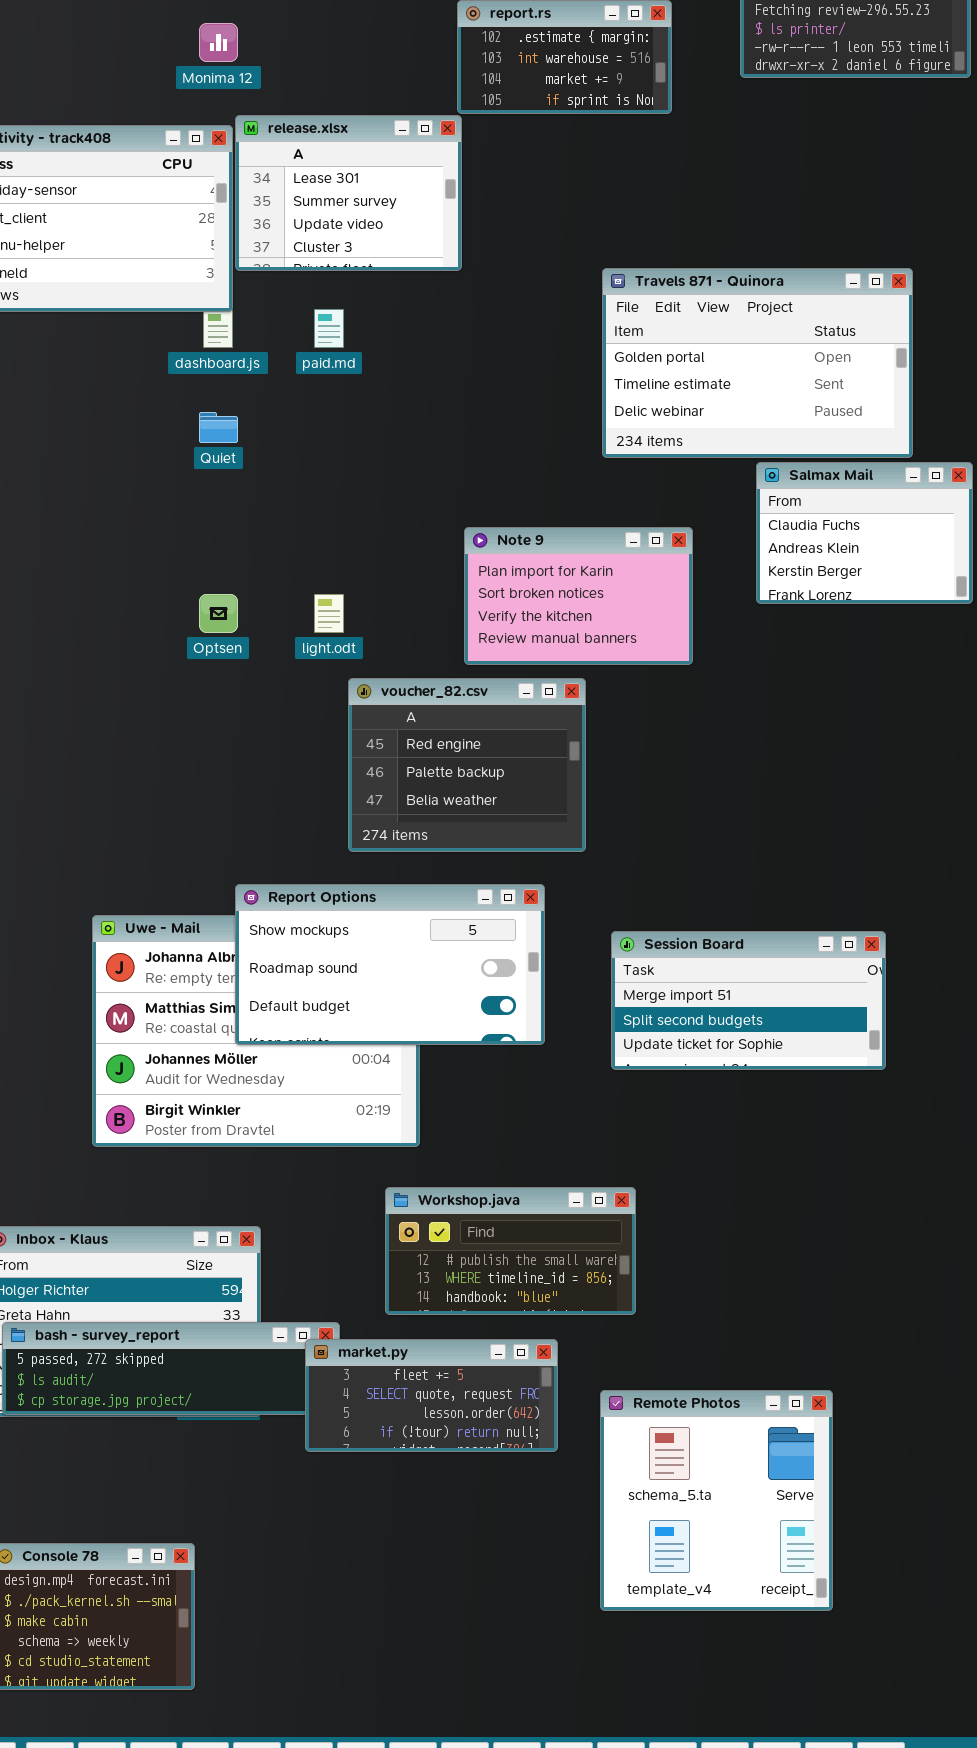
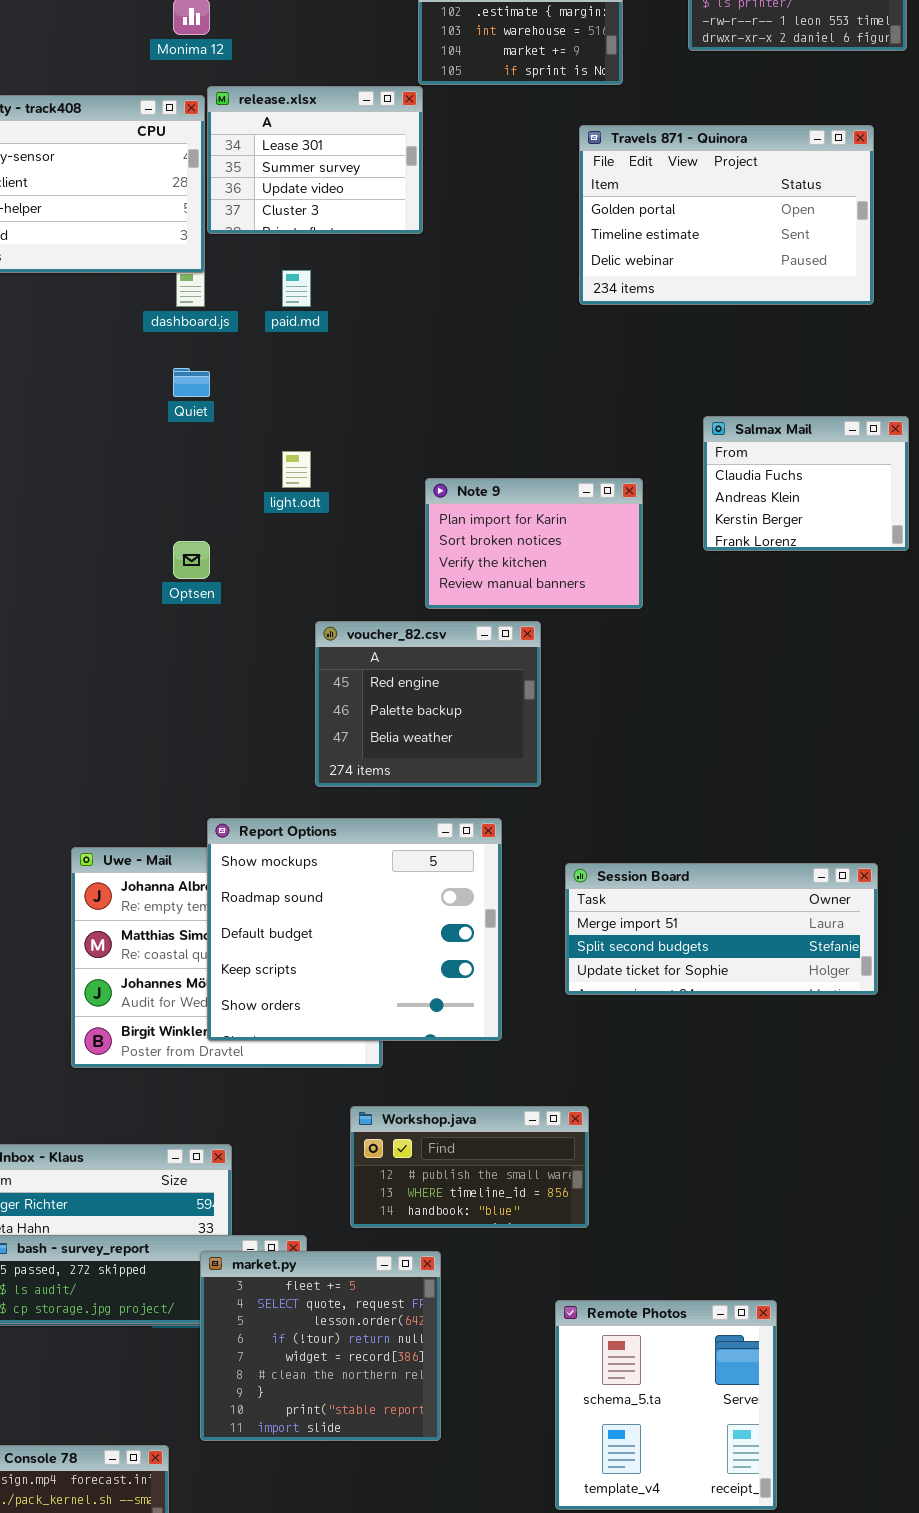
Travels 871 - Quinora: [602,268,913,458] -> [579,125,874,305], moved
light.odt: [314,594,344,633] -> [282,451,311,488], moved
Report Options: [235,884,545,1045] -> [207,818,502,1041], resized
Session Board: [611,931,886,1070] -> [565,863,878,995], resized
market.py: [305,1339,558,1452] -> [200,1251,441,1441], moved, resized

